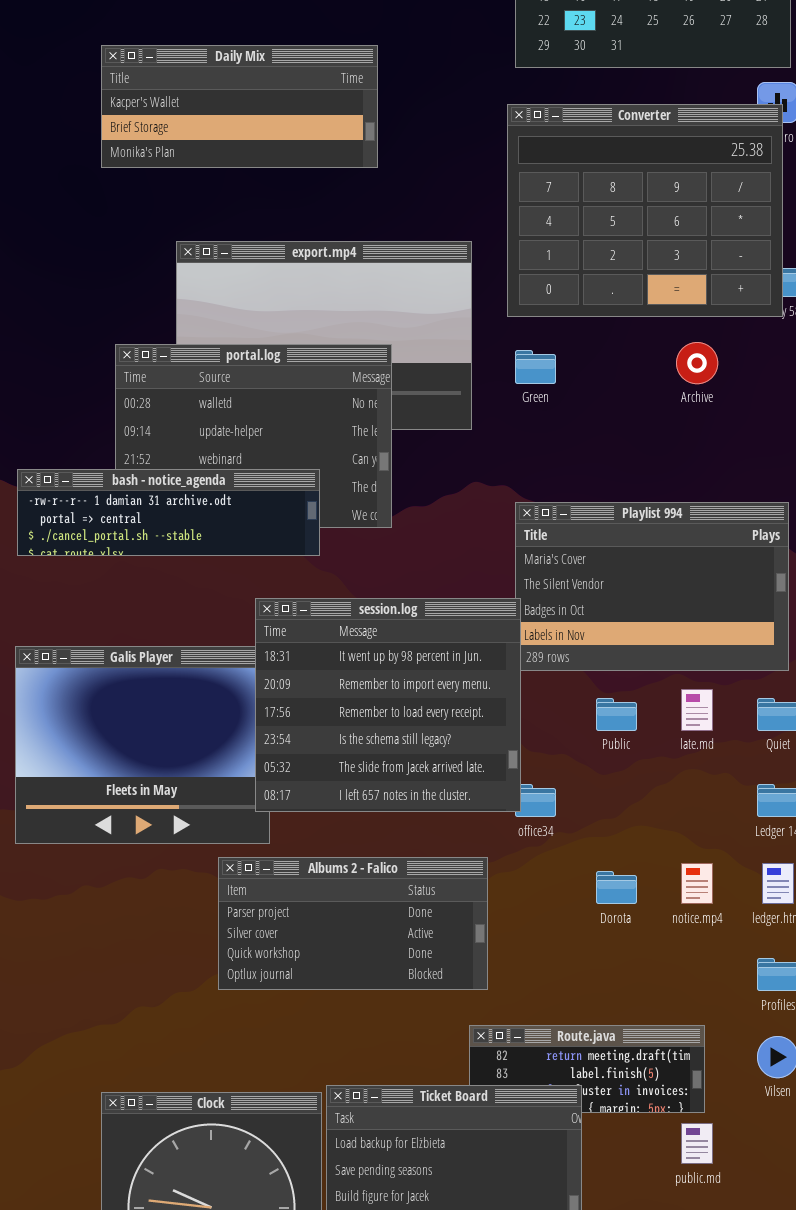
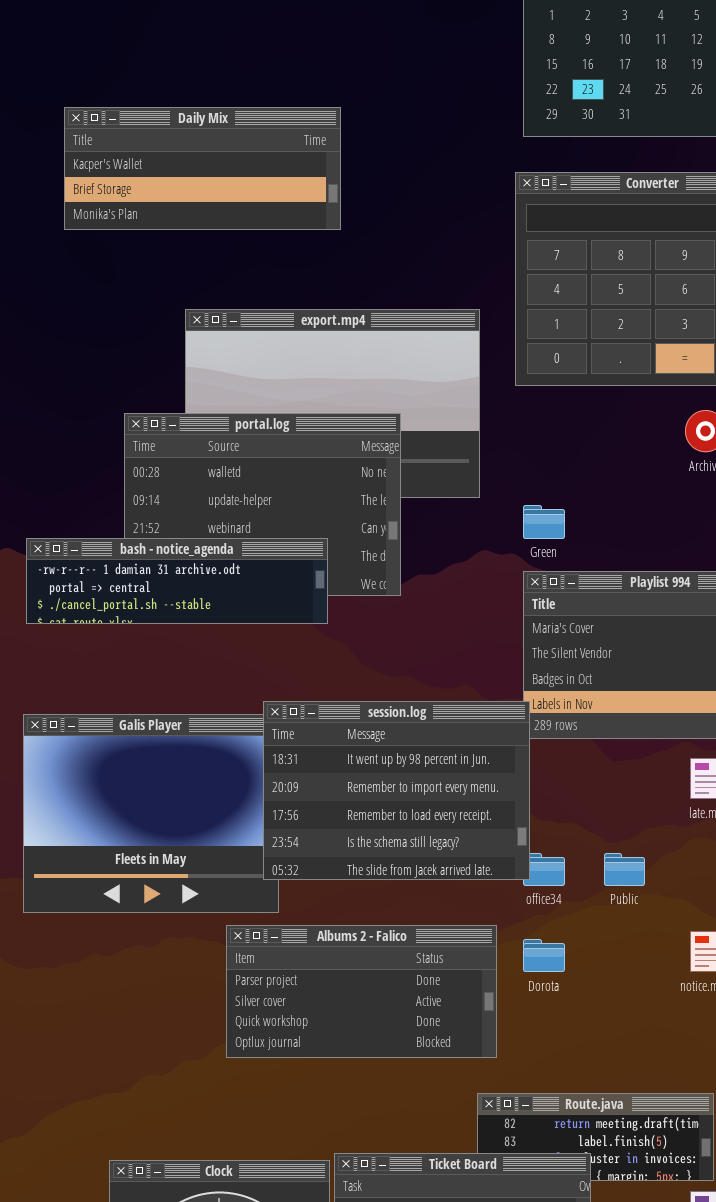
Daily Mix: [101,45,378,168] -> [64,107,341,230], moved
Green: [515,350,556,384] -> [523,505,565,539], moved
session.log: [255,598,521,812] -> [263,701,530,880], resized
Public: [596,698,637,731] -> [604,853,645,886], moved
Dorota: [596,871,637,904] -> [523,939,565,972], moved

